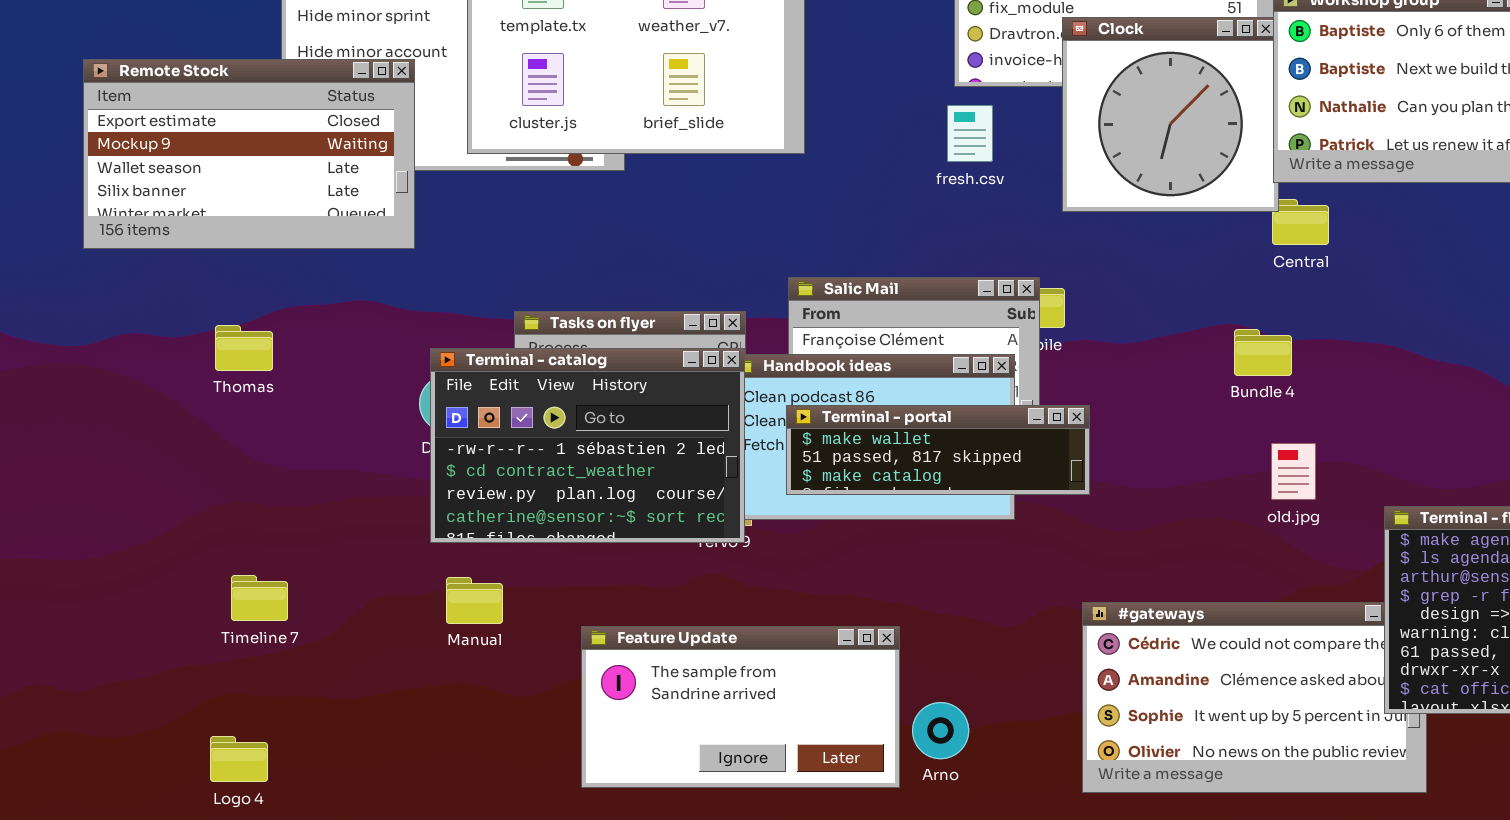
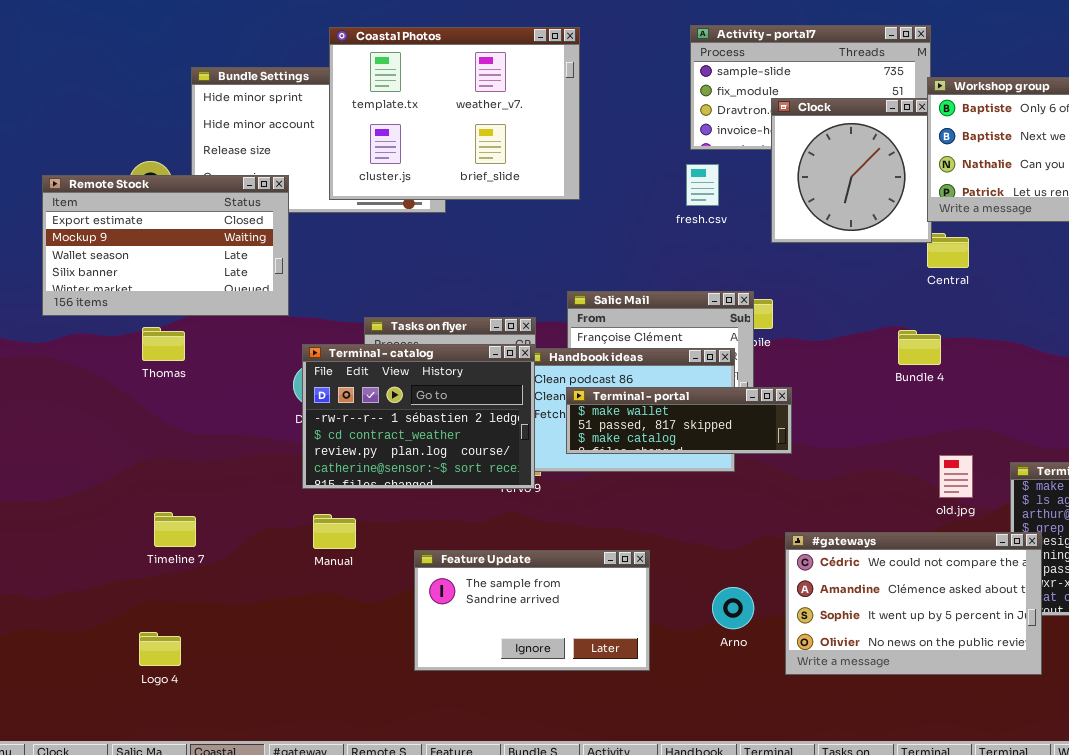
Remote Stock: [83,59,415,249] -> [42,175,289,316], moved
old.jpg: [1271,443,1316,500] -> [939,455,973,498], moved
#gateways: [1082,602,1427,793] -> [785,532,1042,675], raised
Arno: [912,702,969,759] -> [712,587,754,629], moved

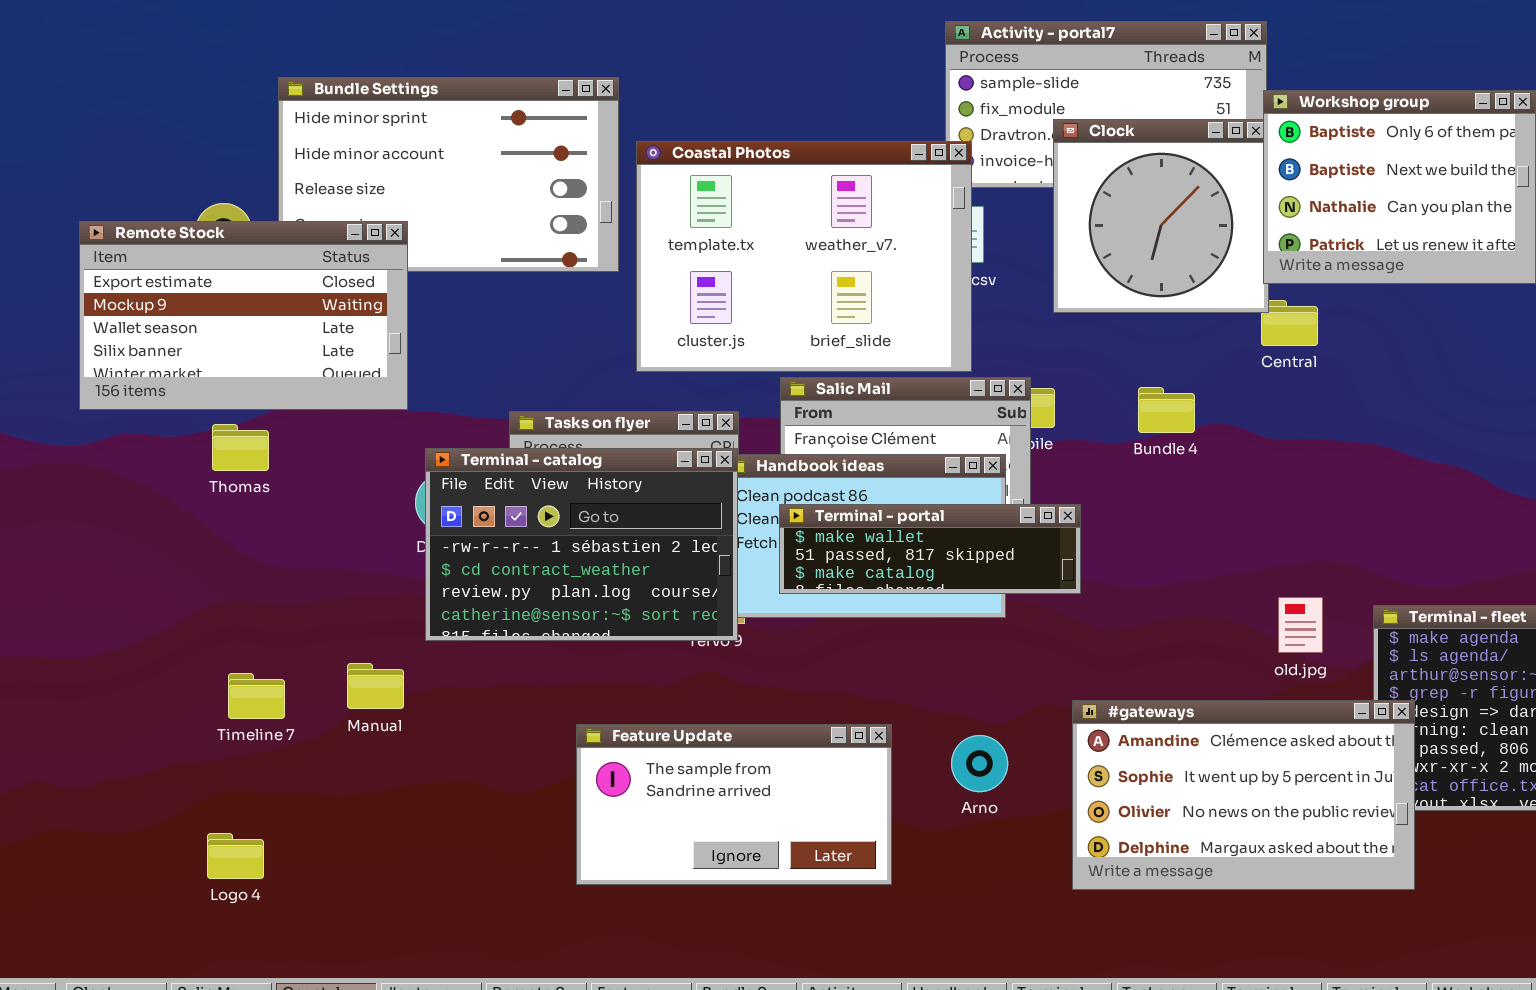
Coastal Photos: [329,27,580,200] -> [636,141,972,372], moved
Bundle 4: [898,330,941,365] -> [1138,387,1195,433], moved
Manual: [313,514,356,549] -> [347,663,404,709], moved
#gateways: [785,532,1042,675] -> [1072,700,1415,890], scrolled down 1 row
Arno: [712,587,754,629] -> [951,735,1008,792], moved

